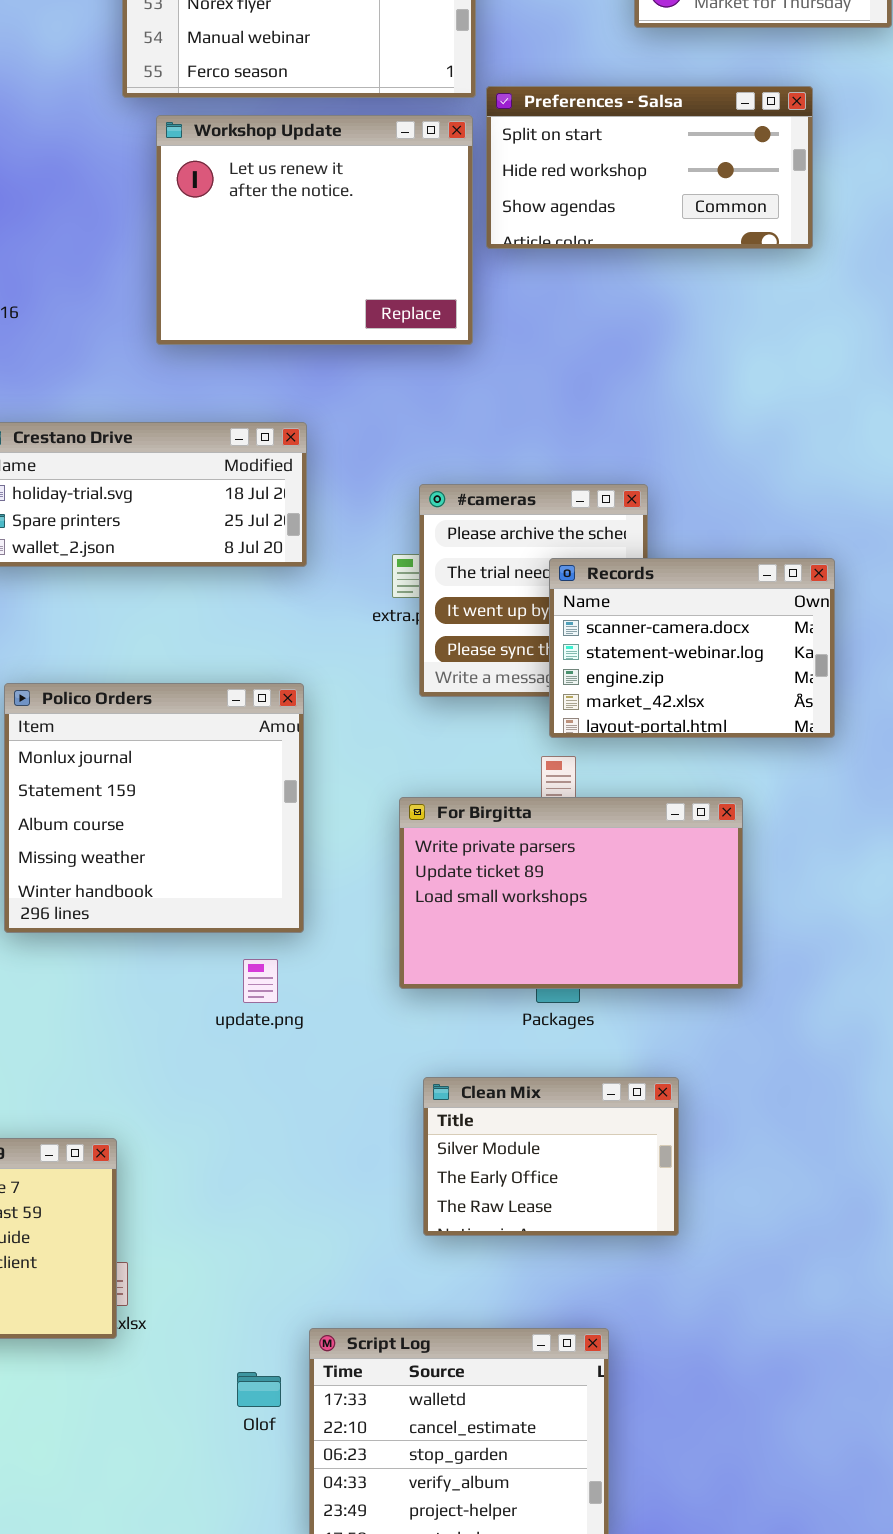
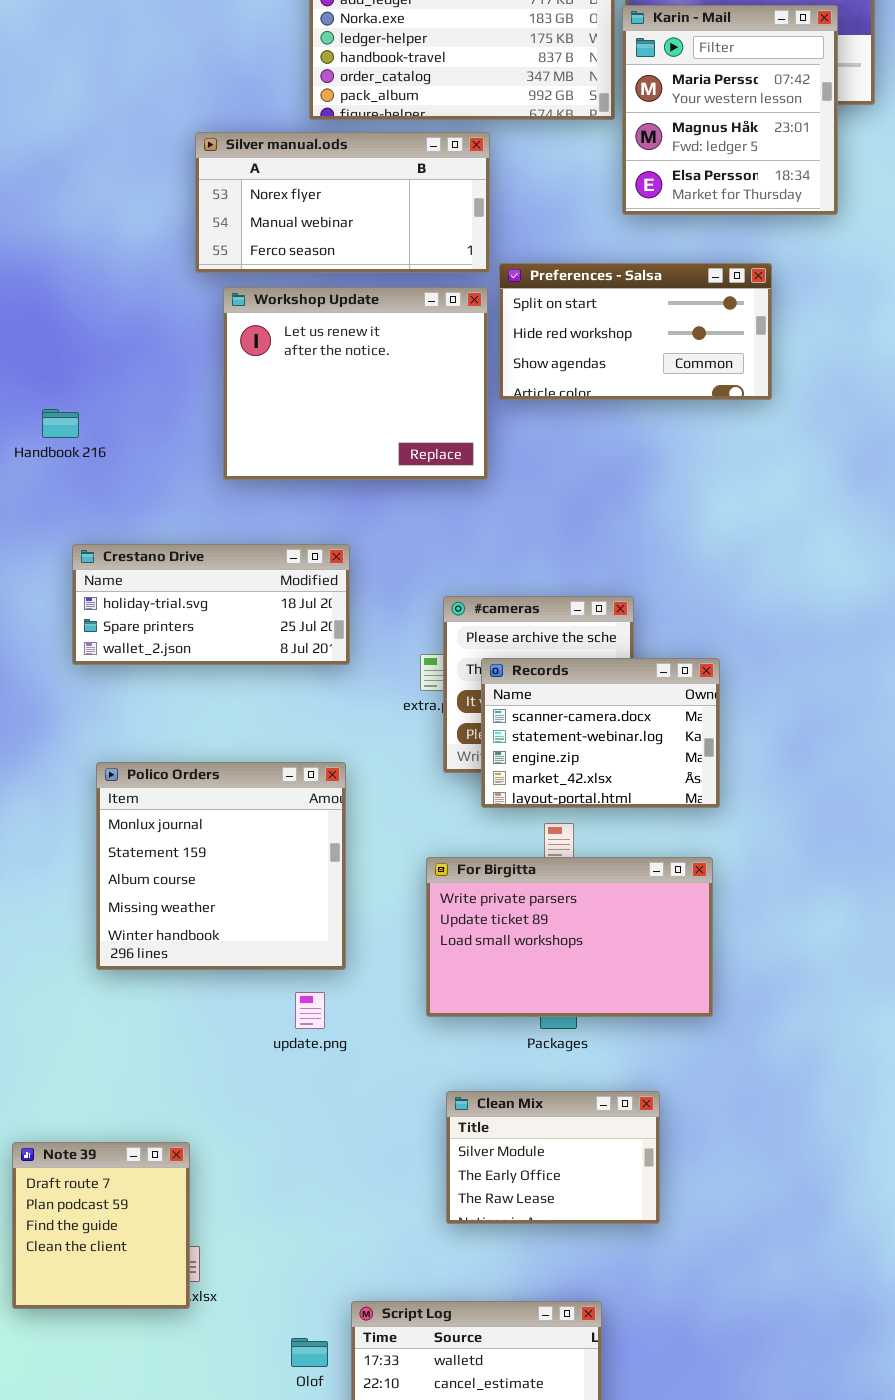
Records: [549,558,835,738] -> [481,658,720,808], moved

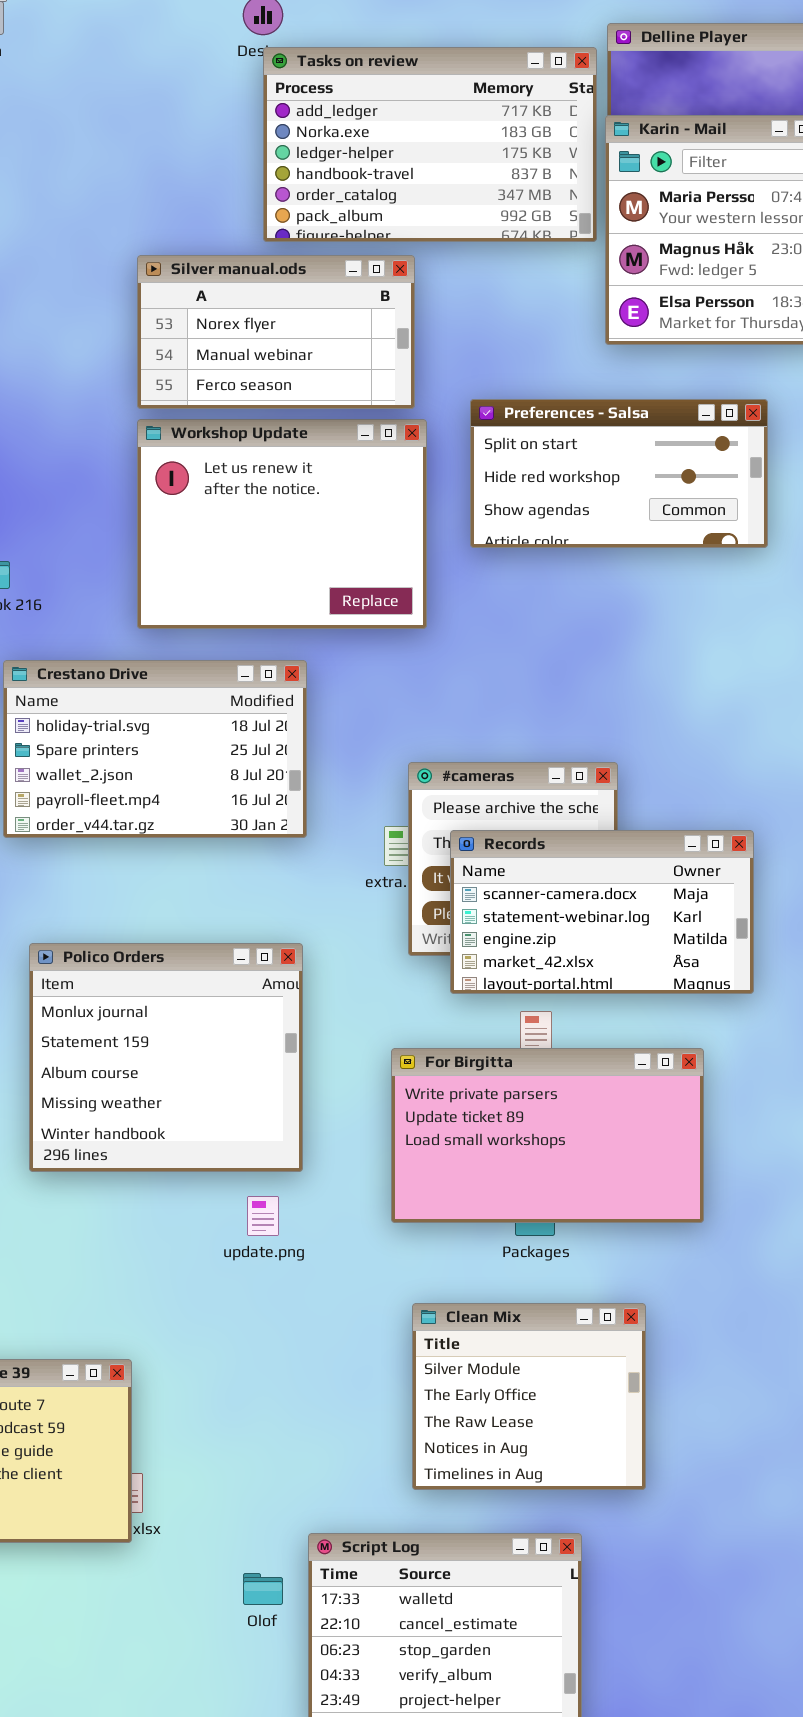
Silver manual.ods: [195,132,490,273] -> [137,255,415,409], resized
Workshop Update: [223,287,488,480] -> [137,419,427,629], moved
Crestano Drive: [72,544,350,665] -> [3,660,307,838], resized
Records: [481,658,720,808] -> [450,830,754,994], resized
Clean Mix: [446,1091,660,1224] -> [412,1303,646,1490], resized

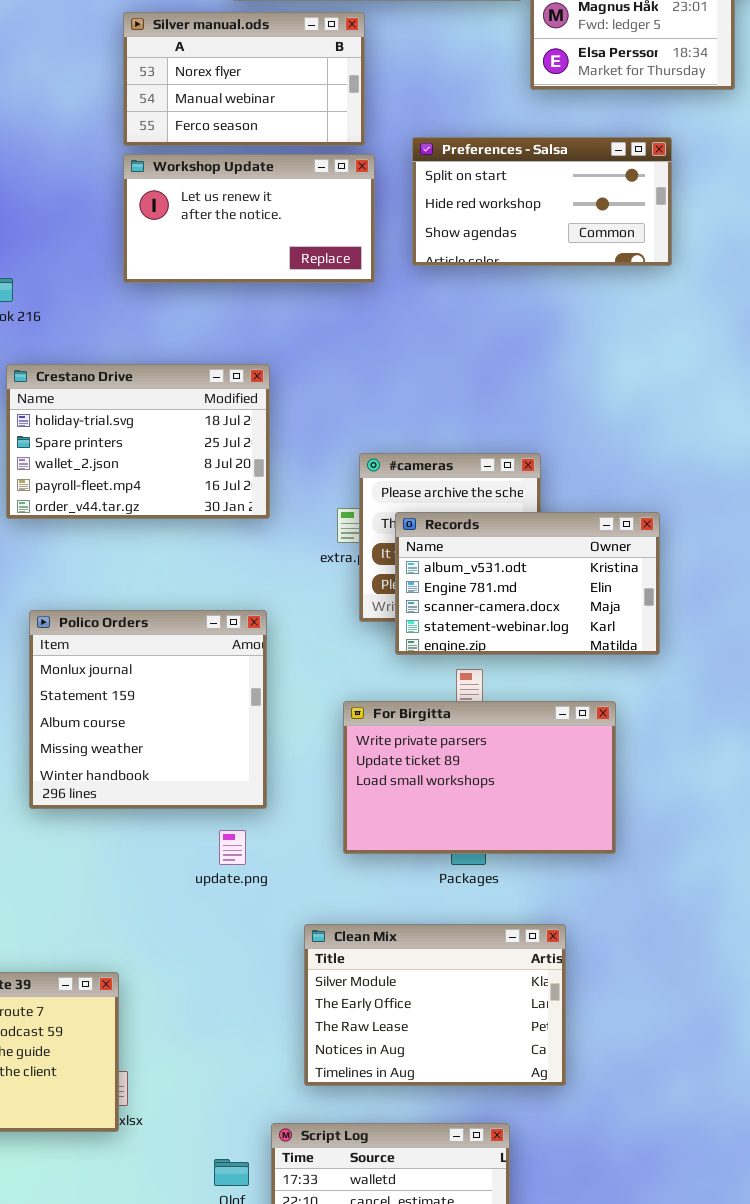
Workshop Update: [137,419,427,629] -> [123,154,375,283], resized
Records: [450,830,754,994] -> [395,512,660,655], scrolled up 2 rows
Clean Mix: [412,1303,646,1490] -> [304,924,566,1086], resized

